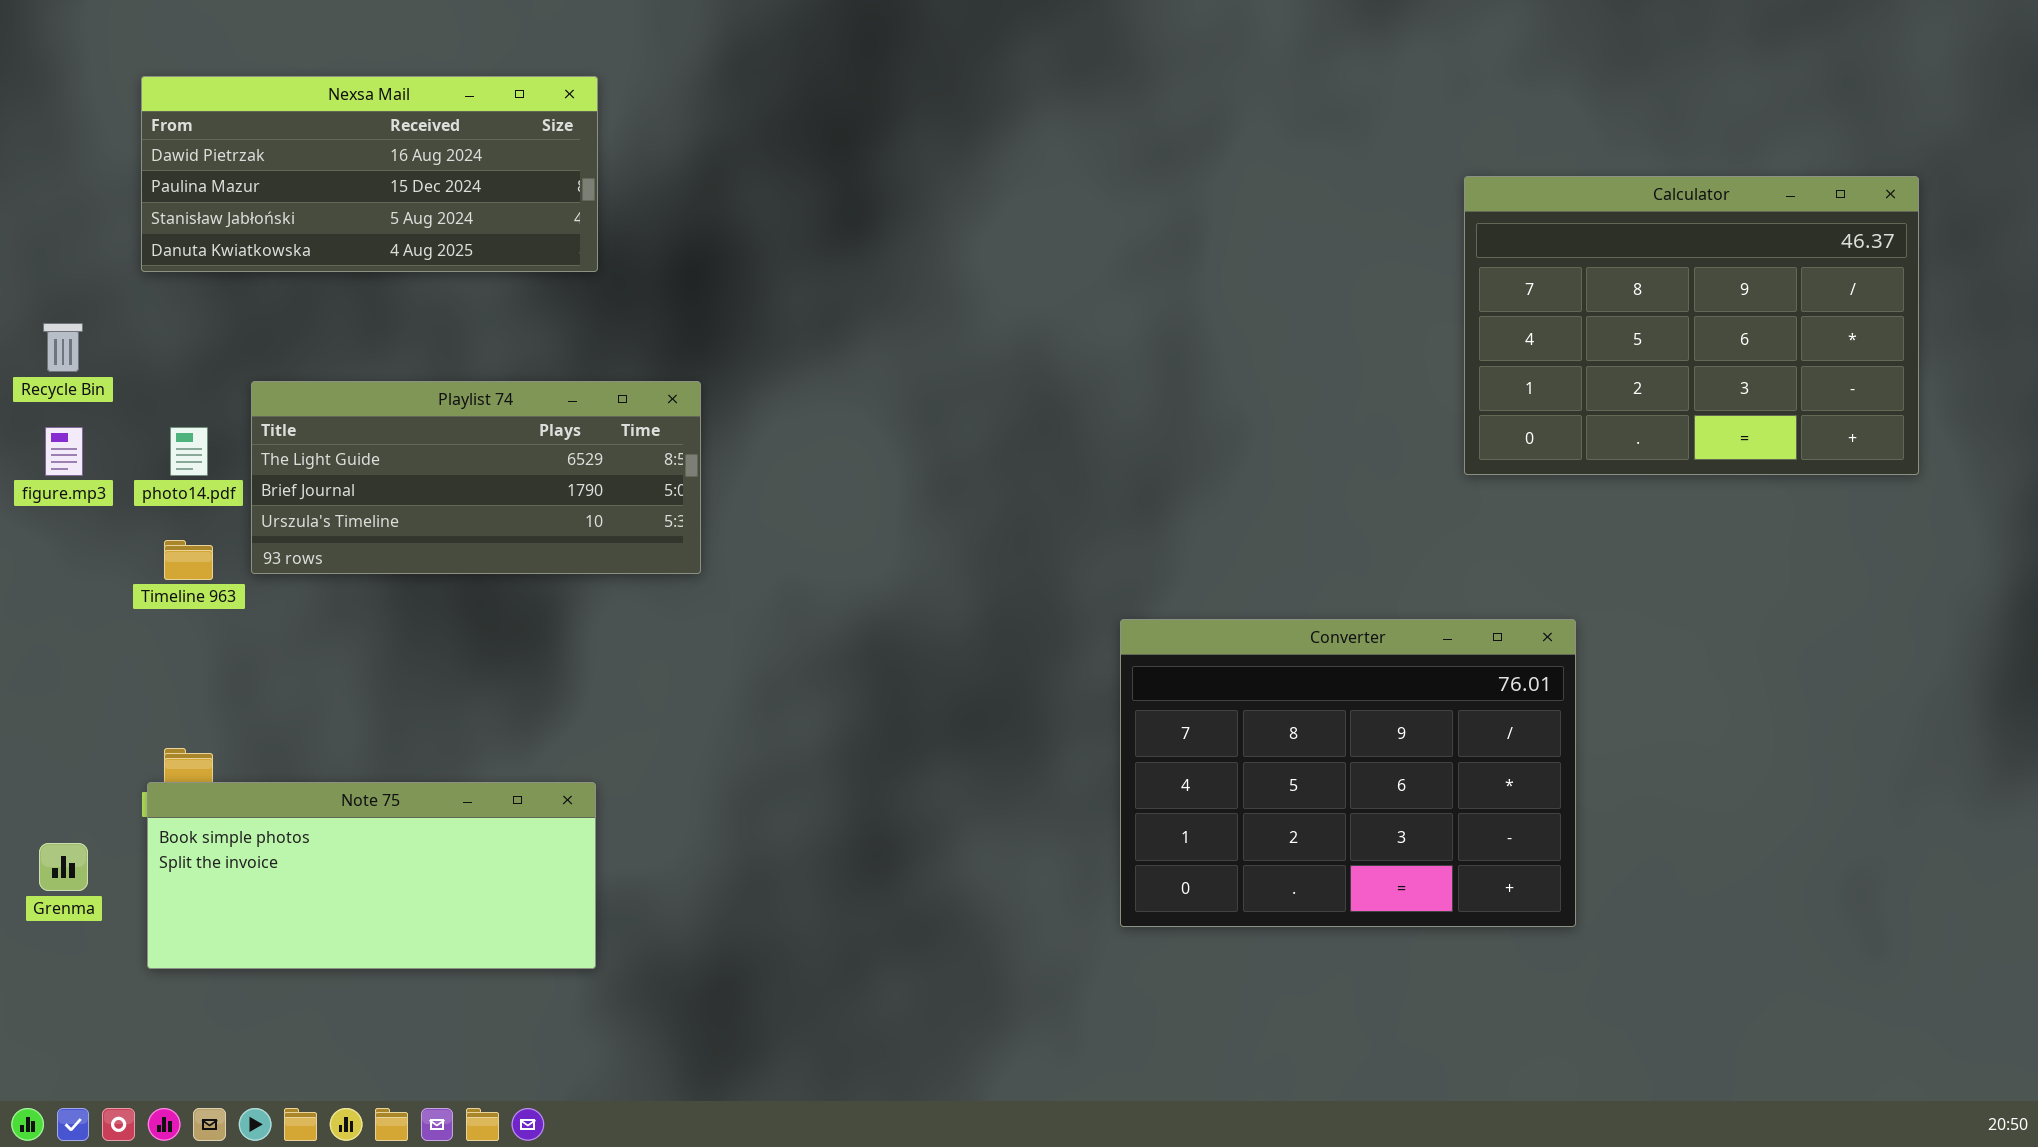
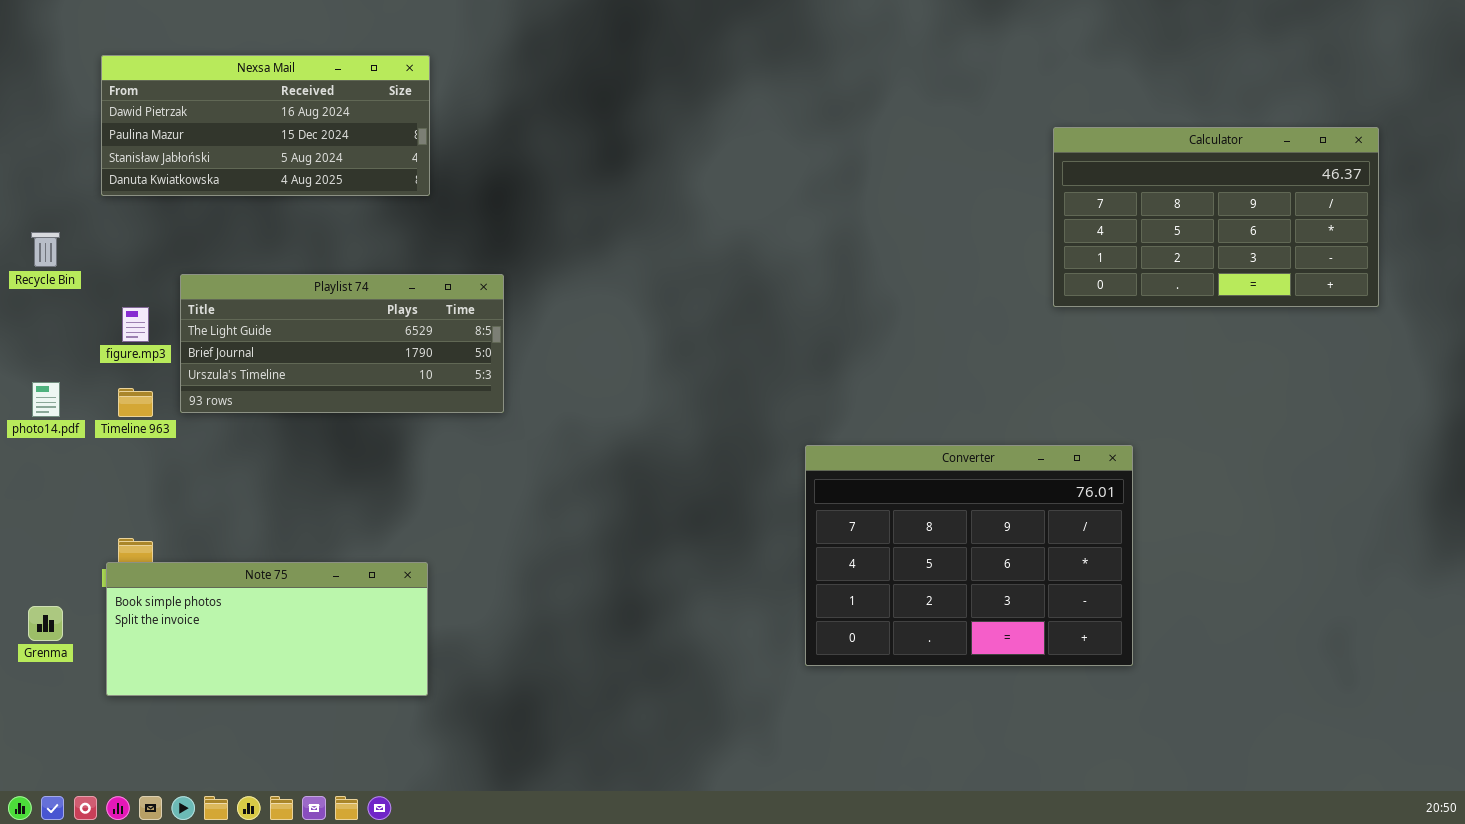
Calculator: [1464,176,1919,475] -> [1053,127,1379,307], resized
figure.mp3: [45,427,83,476] -> [122,307,149,342], moved
photo14.pdf: [170,427,208,476] -> [32,382,60,417], moved

